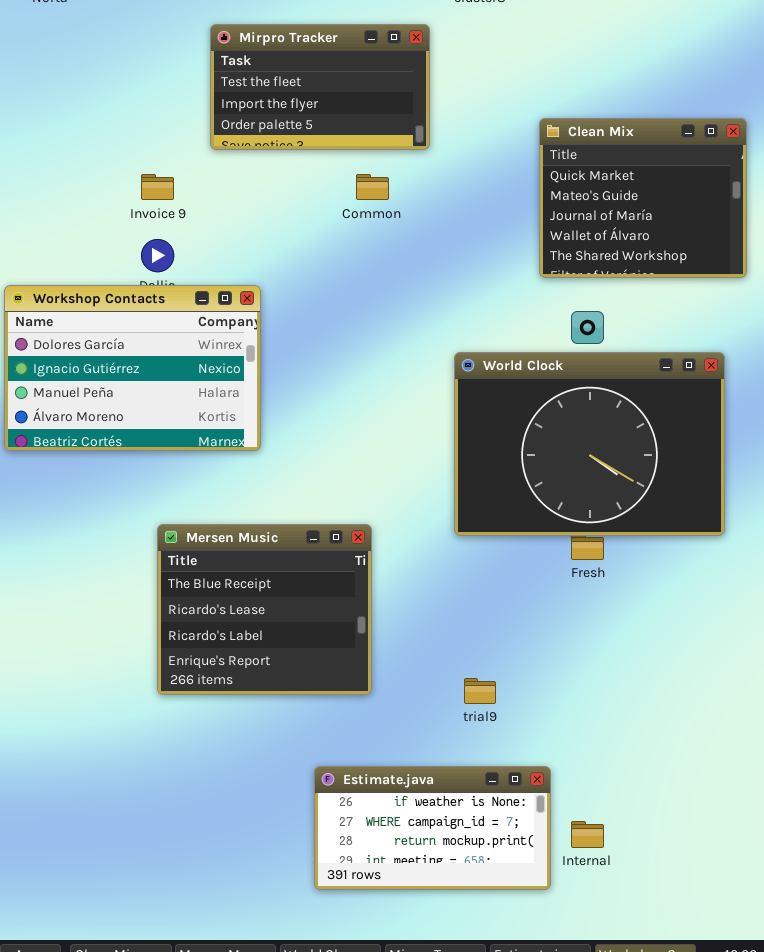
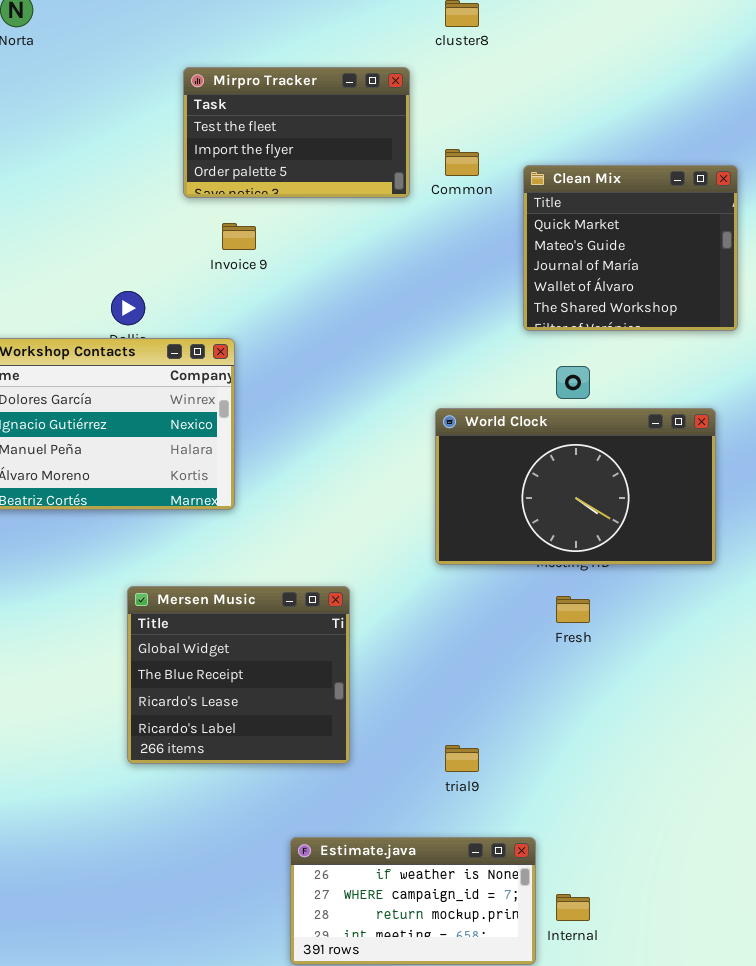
Invoice 9: [141,174,174,200] -> [222,223,256,250], moved
Common: [356,174,389,200] -> [445,149,479,176], moved
World Clock: [454,352,725,536] -> [435,408,716,565], resized
Mersen Music: [157,524,372,695] -> [127,586,350,764], scrolled up 1 row

